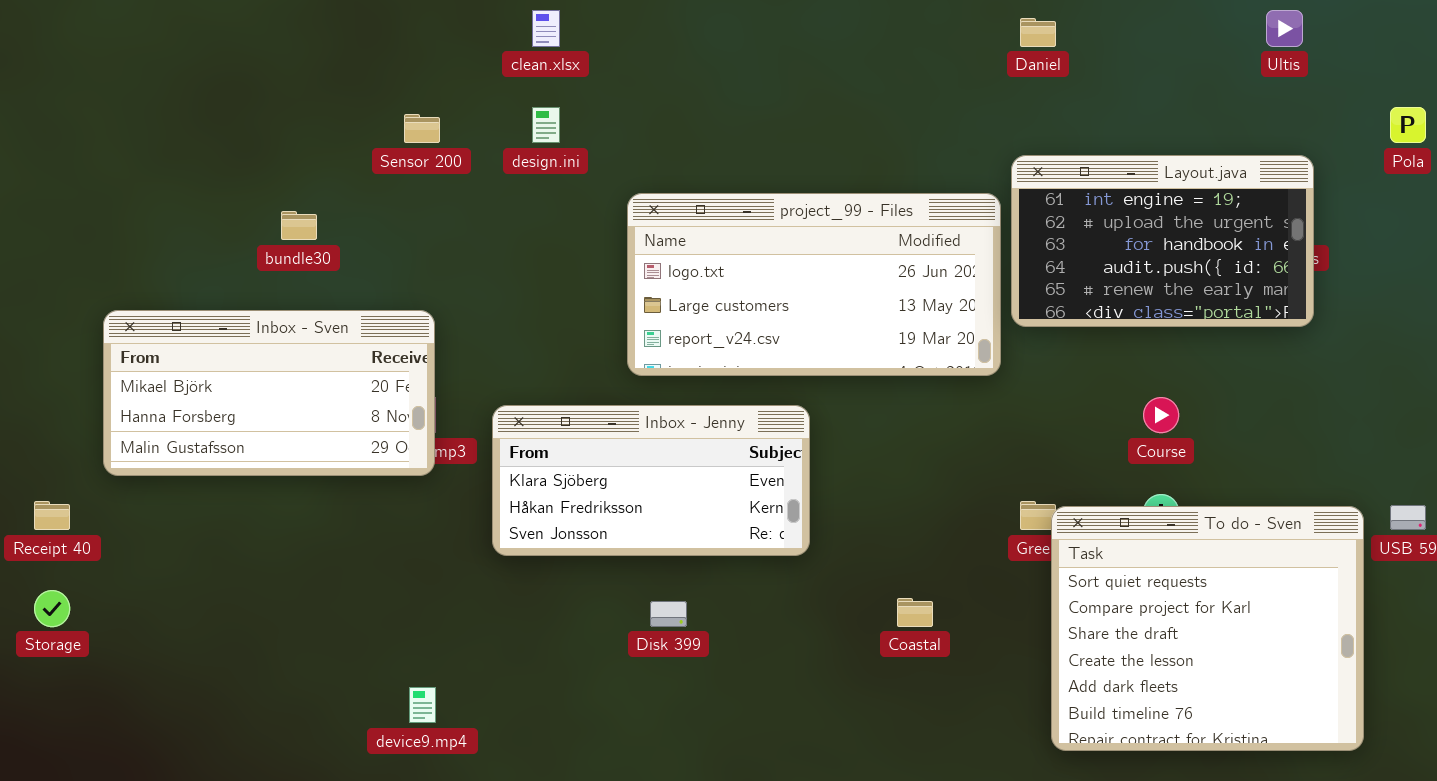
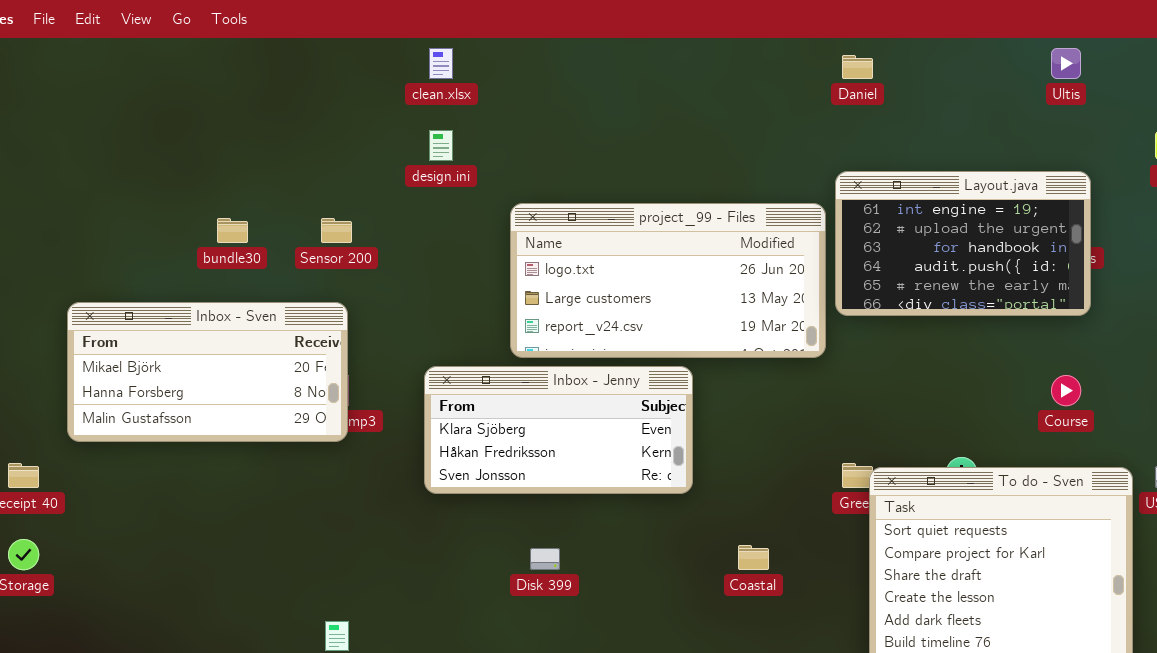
Sensor 200: [404,114,440,143] -> [321,218,352,243], moved
Course: [1143,397,1179,433] -> [1051,375,1081,406], moved
Inbox - Jenny: [492,405,810,556] -> [424,366,693,494], moved

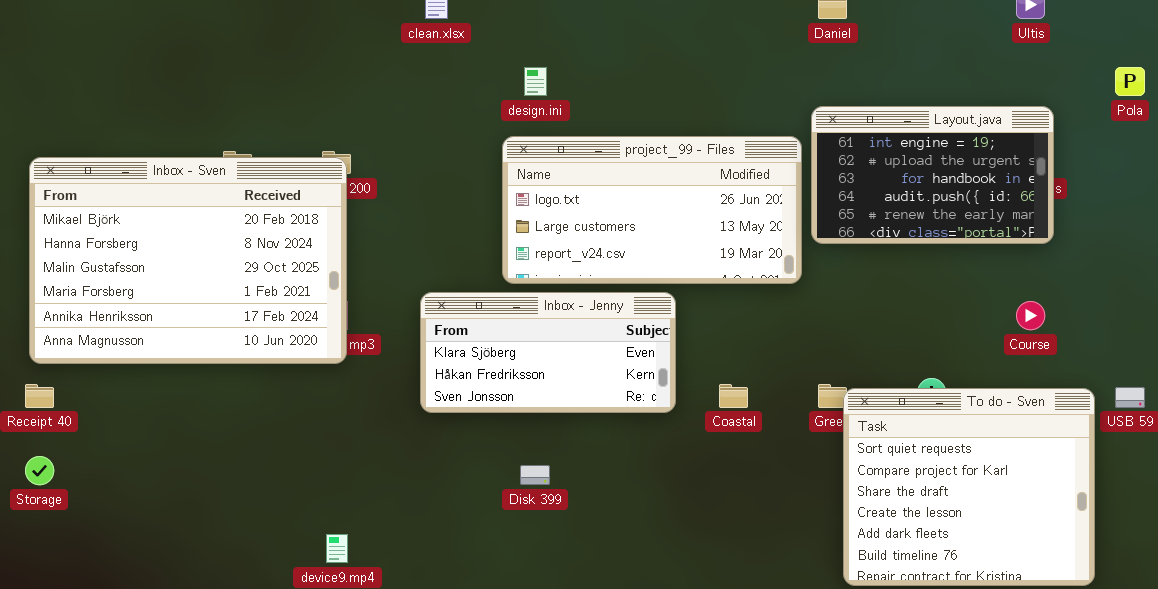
design.ini: [429,130,453,161] -> [524,67,547,96], moved
Inbox - Sven: [67,302,348,442] -> [29,157,347,364], resized
Coastal: [738,545,769,570] -> [719,384,748,408], moved

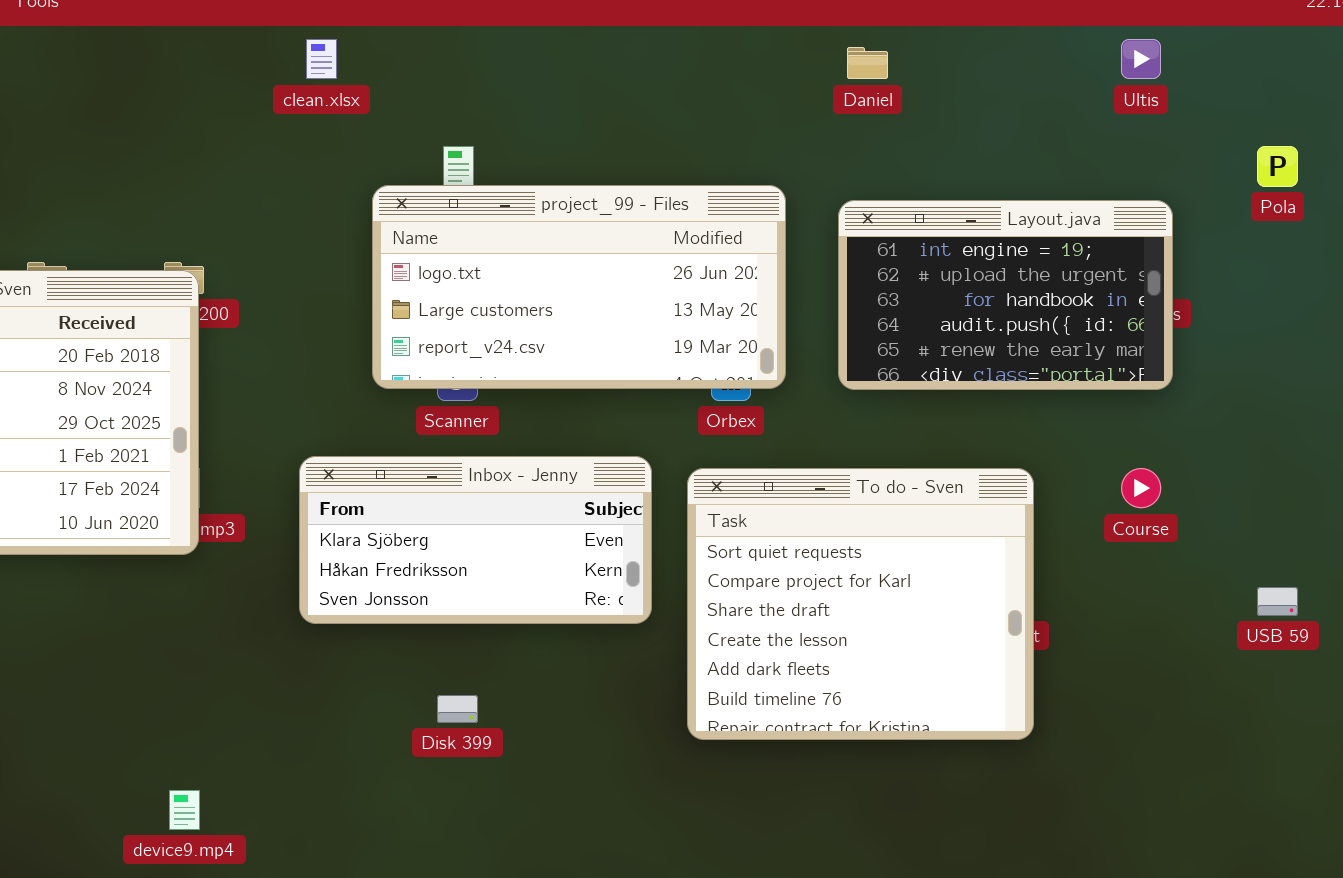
project_99 - Files: [502,136,802,284] -> [372,185,786,389], moved
To do - Sven: [843,388,1095,586] -> [687,468,1034,740], moved

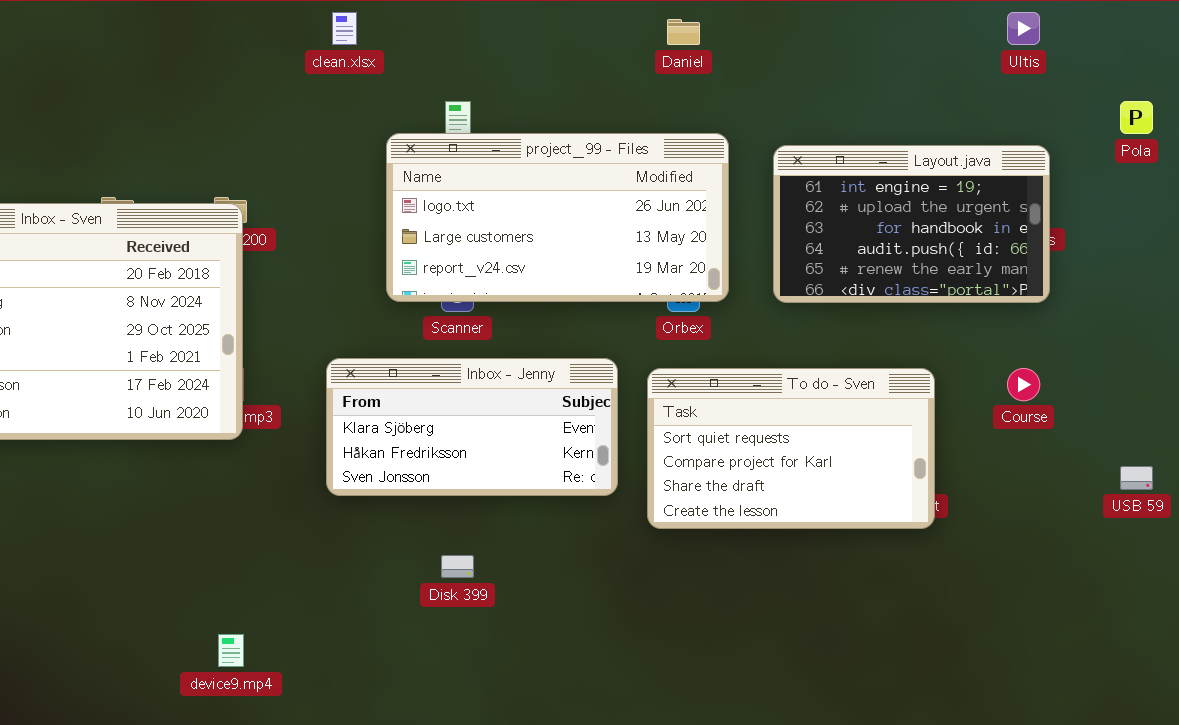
Daniel: [847,47,888,79] -> [667,19,700,45], moved
To do - Sven: [687,468,1034,740] -> [647,368,935,529], resized

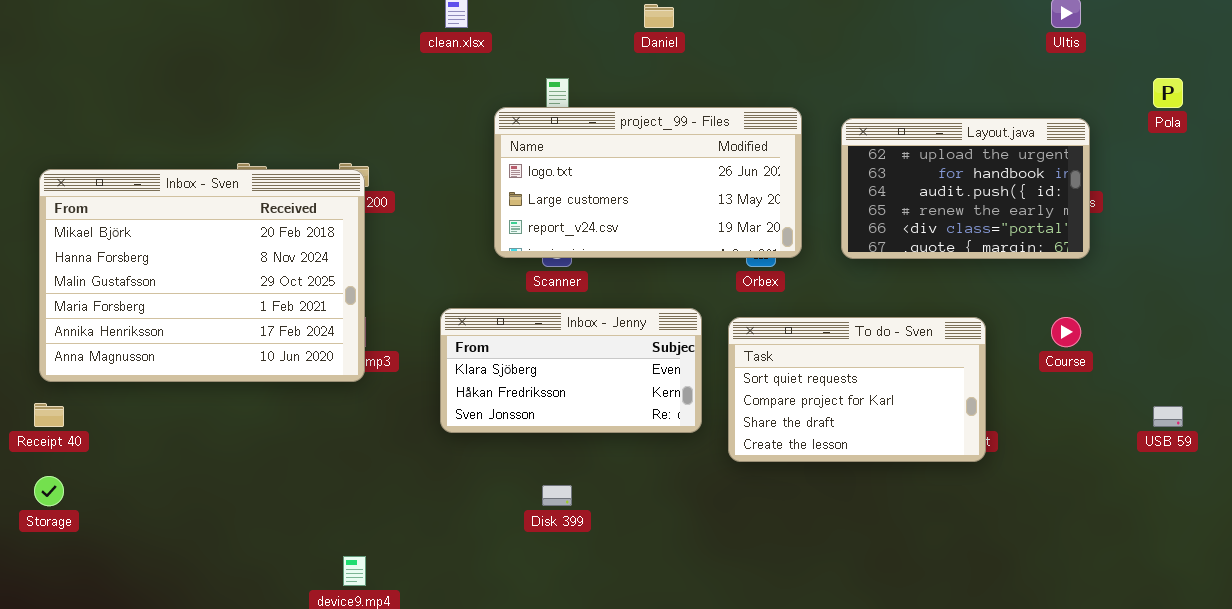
Daniel: [667,19,700,45] -> [644,4,674,28], moved
Layout.java: [773,145,1050,303] -> [841,118,1090,259], scrolled down 1 row

